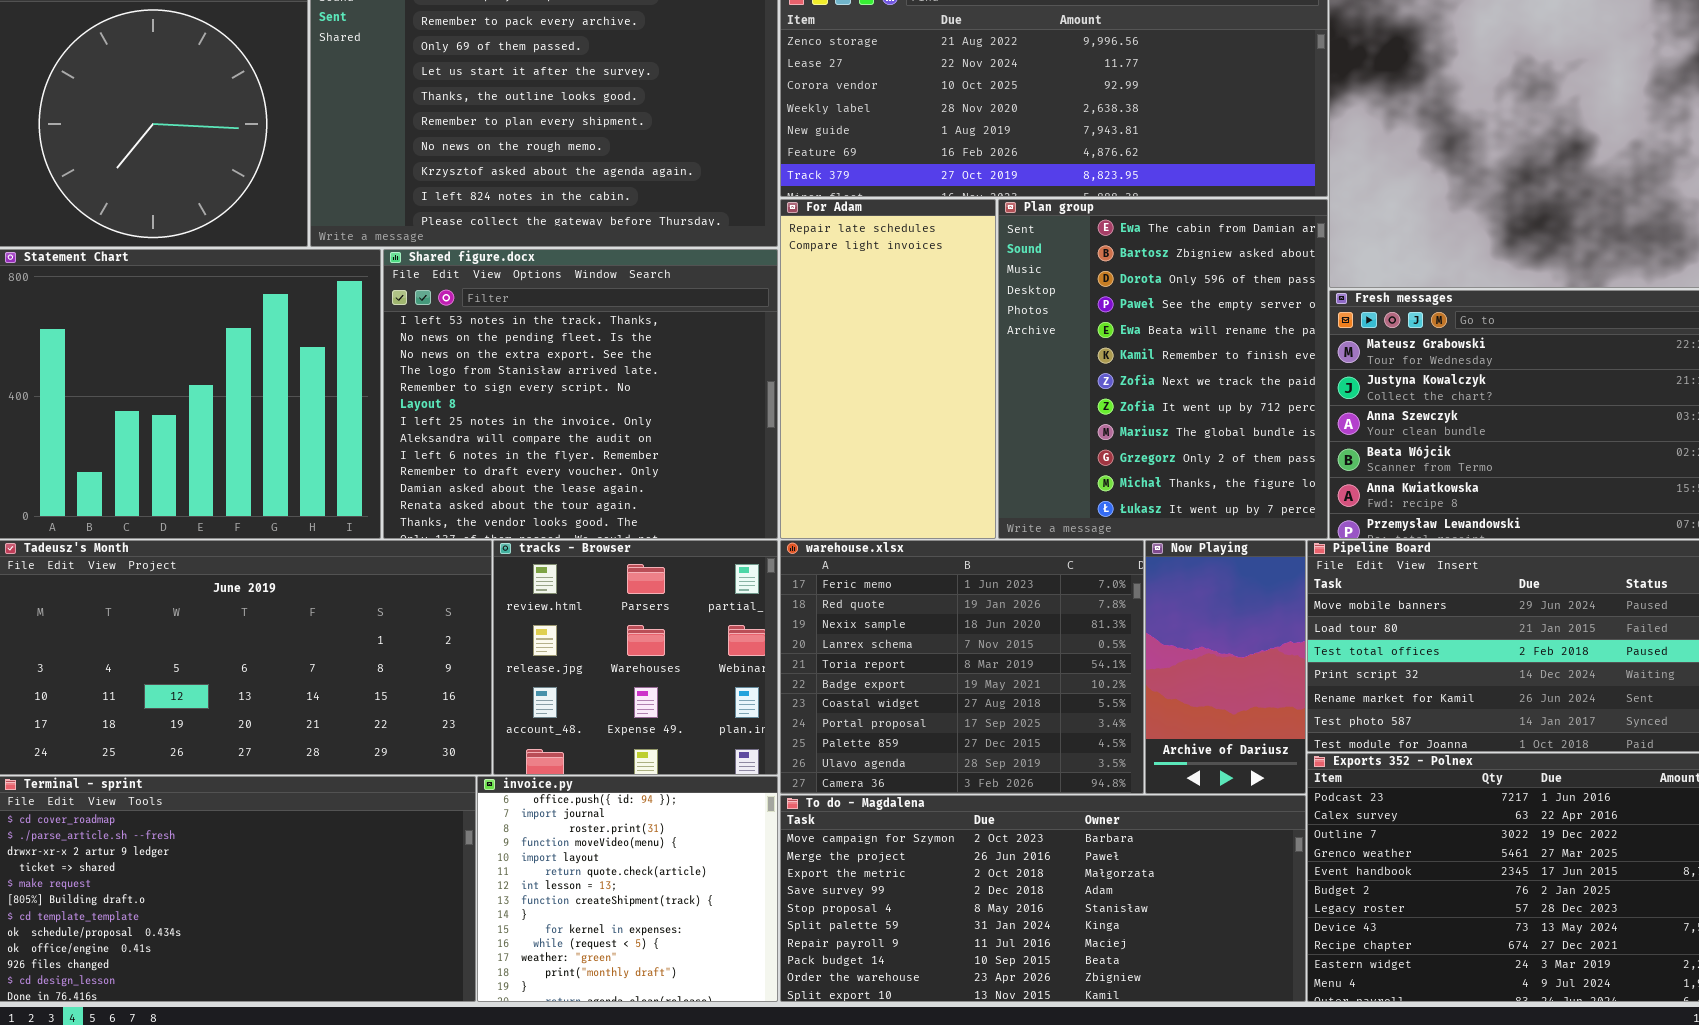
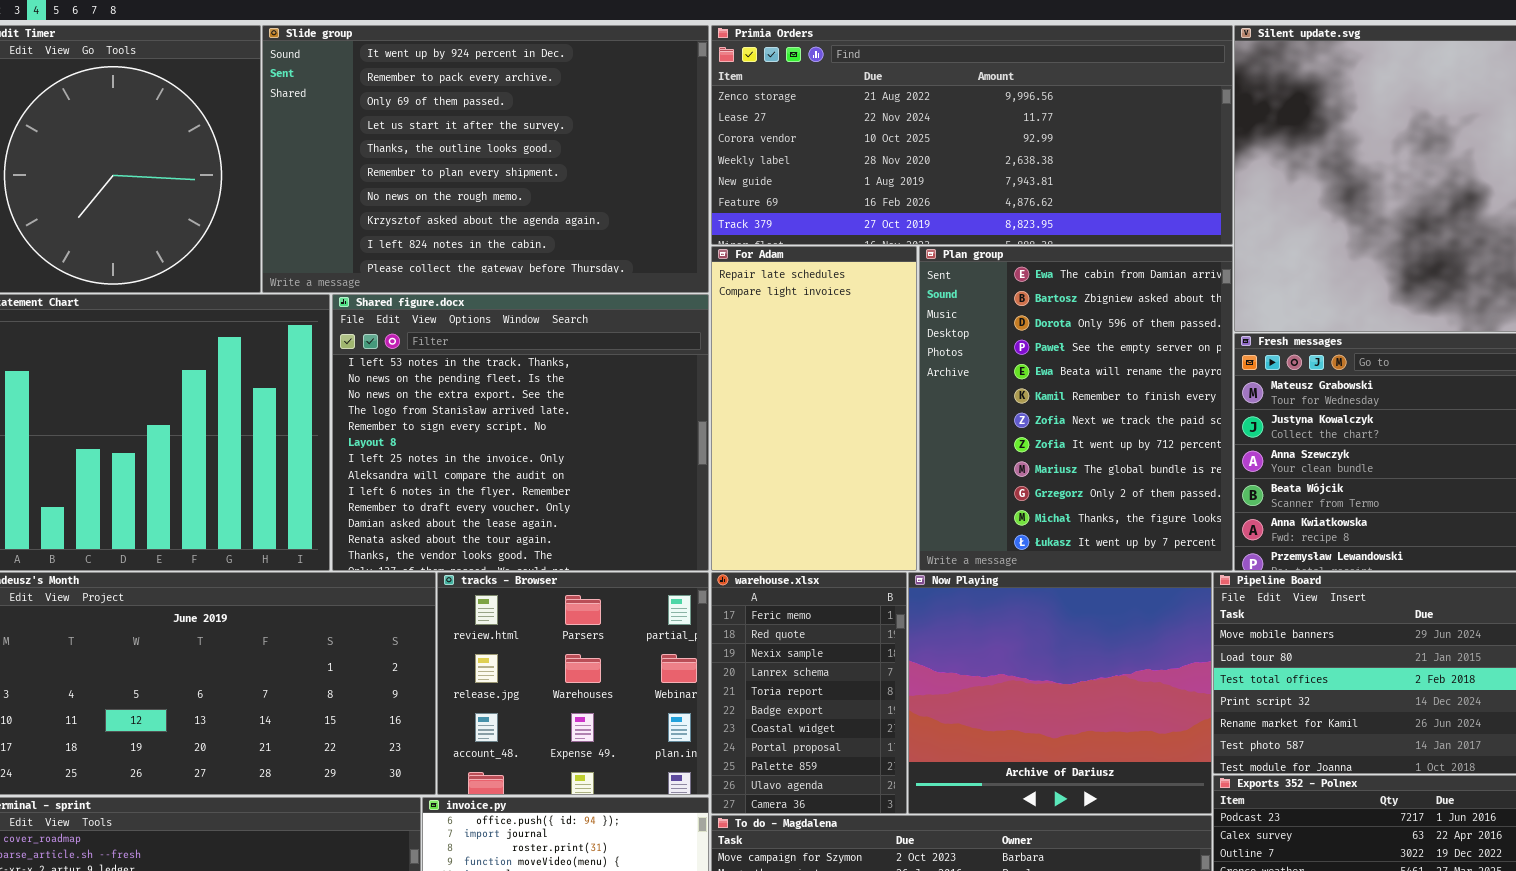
warehouse.xlsx: [780,540,1144,794] -> [711,572,907,814], resized
Now Playing: [1145,540,1306,794] -> [908,572,1212,814], resized

